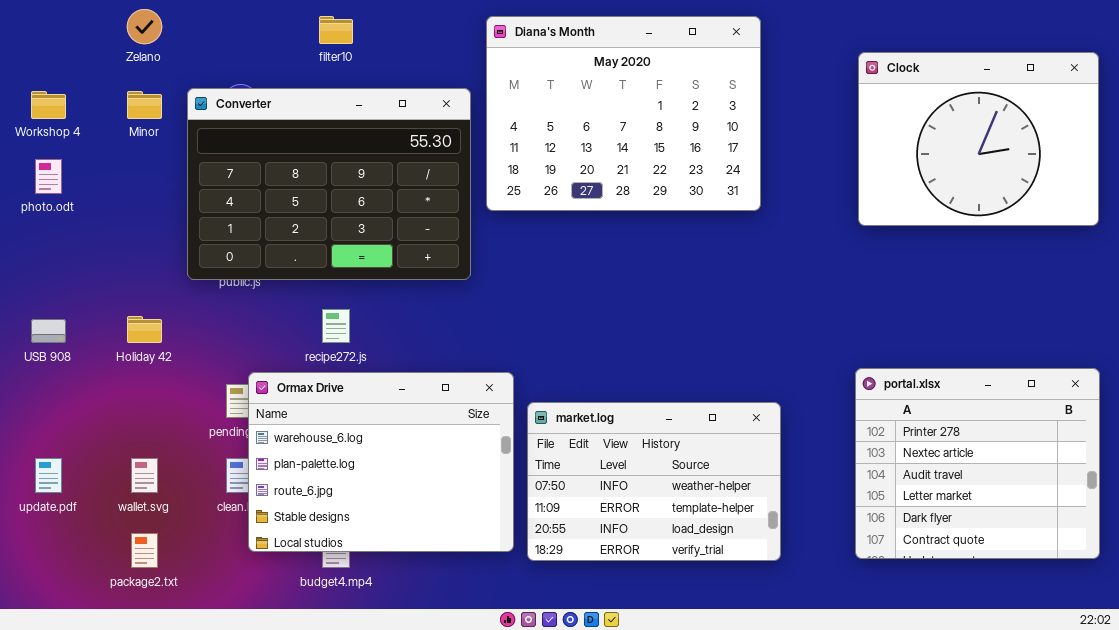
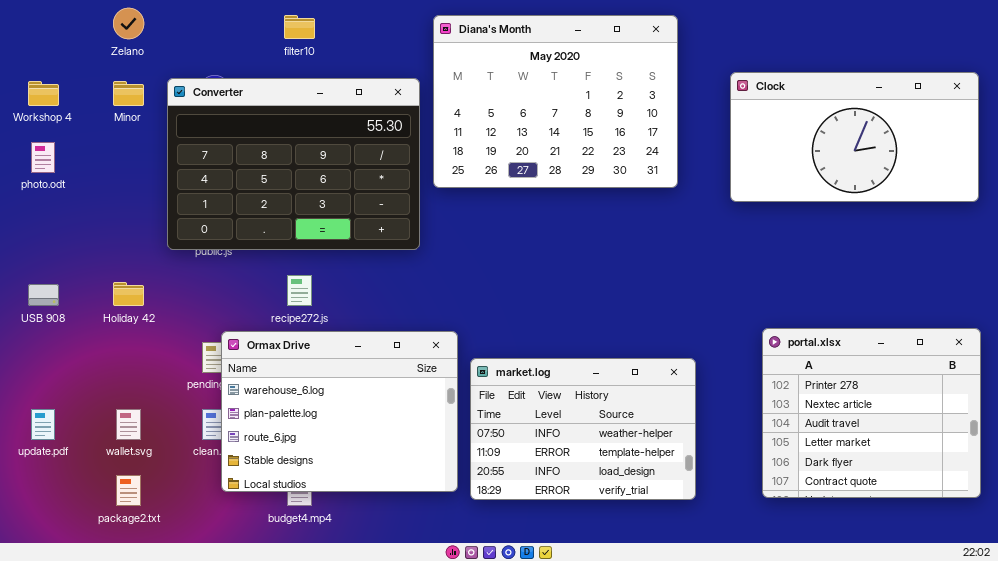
Clock: [858,52,1099,226] -> [730,72,979,202], resized

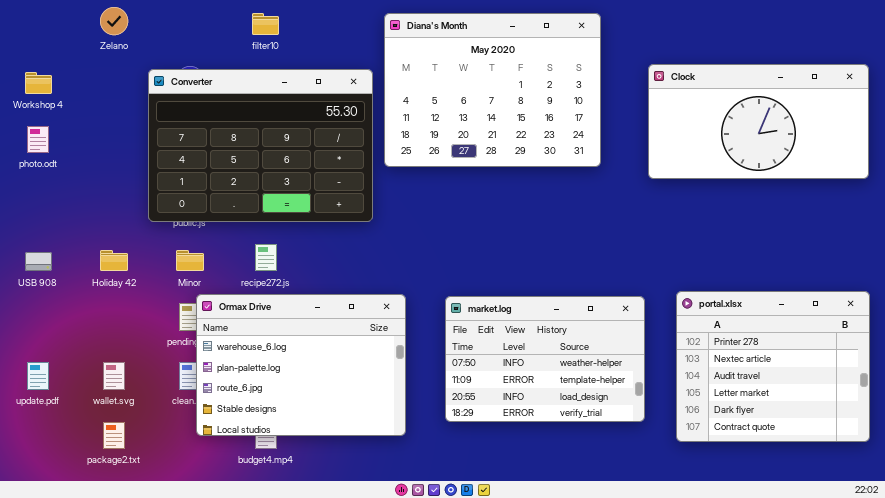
Minor: [113,81,144,106] -> [176,250,204,271], moved
market.log: [470,358,696,500] -> [445,296,645,422], moved

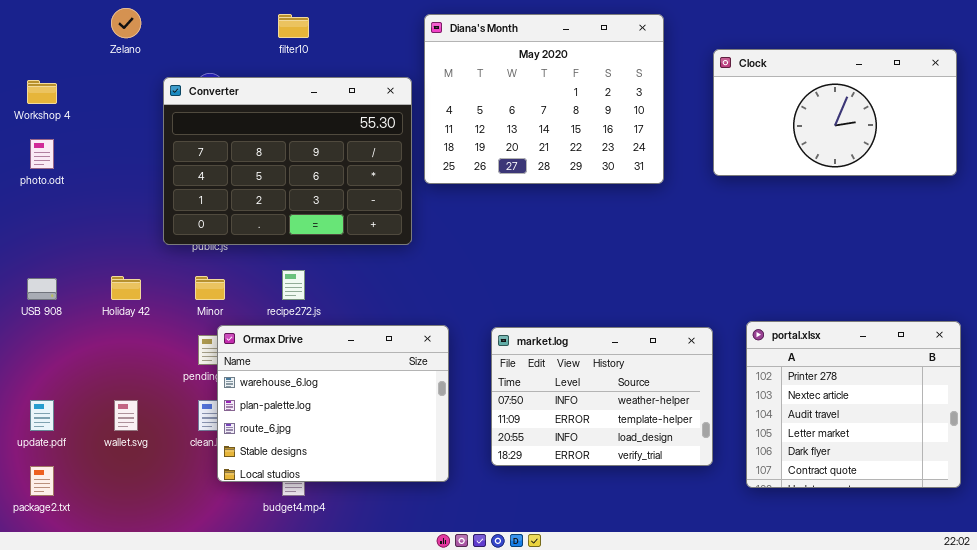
Clock: [648,64,869,179] -> [713,49,957,176], moved
package2.txt: [103,422,125,449] -> [30,466,54,496], moved

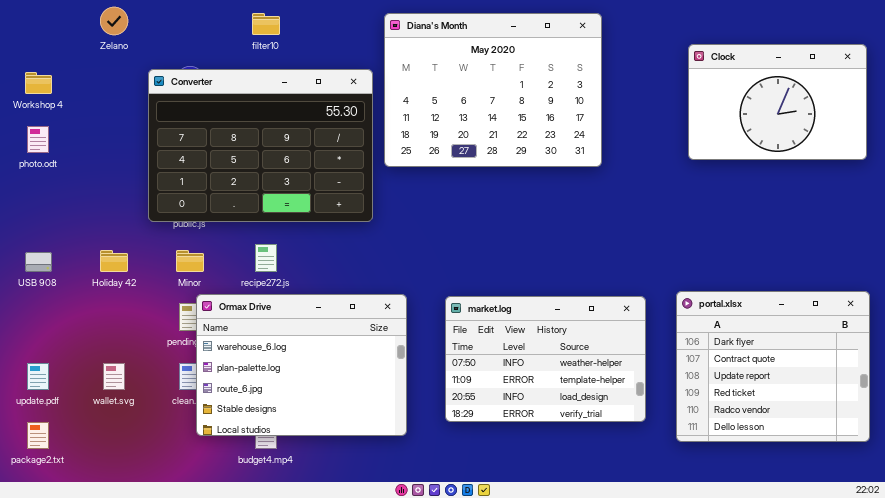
Clock: [713,49,957,176] -> [688,44,867,160], resized
portal.xlsx: [746,321,961,488] -> [676,291,870,442], scrolled down 4 rows

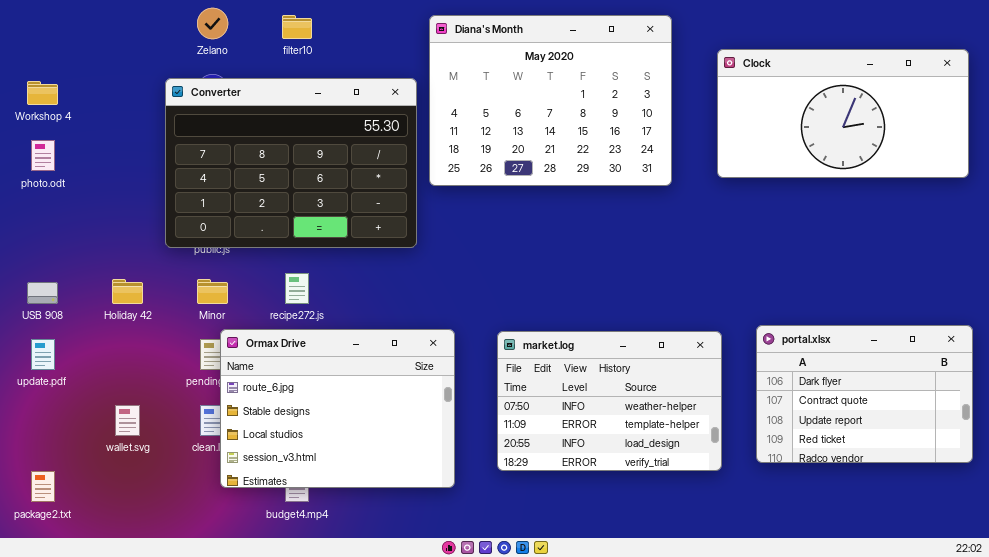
Zelano: [100,7,128,35] -> [197,8,228,39], moved
Clock: [688,44,867,160] -> [717,49,969,178], resized
portal.xlsx: [676,291,870,442] -> [756,325,973,463], resized
Ormax Drive: [196,294,407,436] -> [220,329,455,488], scrolled down 2 rows
update.pdf: [27,363,49,390] -> [31,339,55,370], moved

